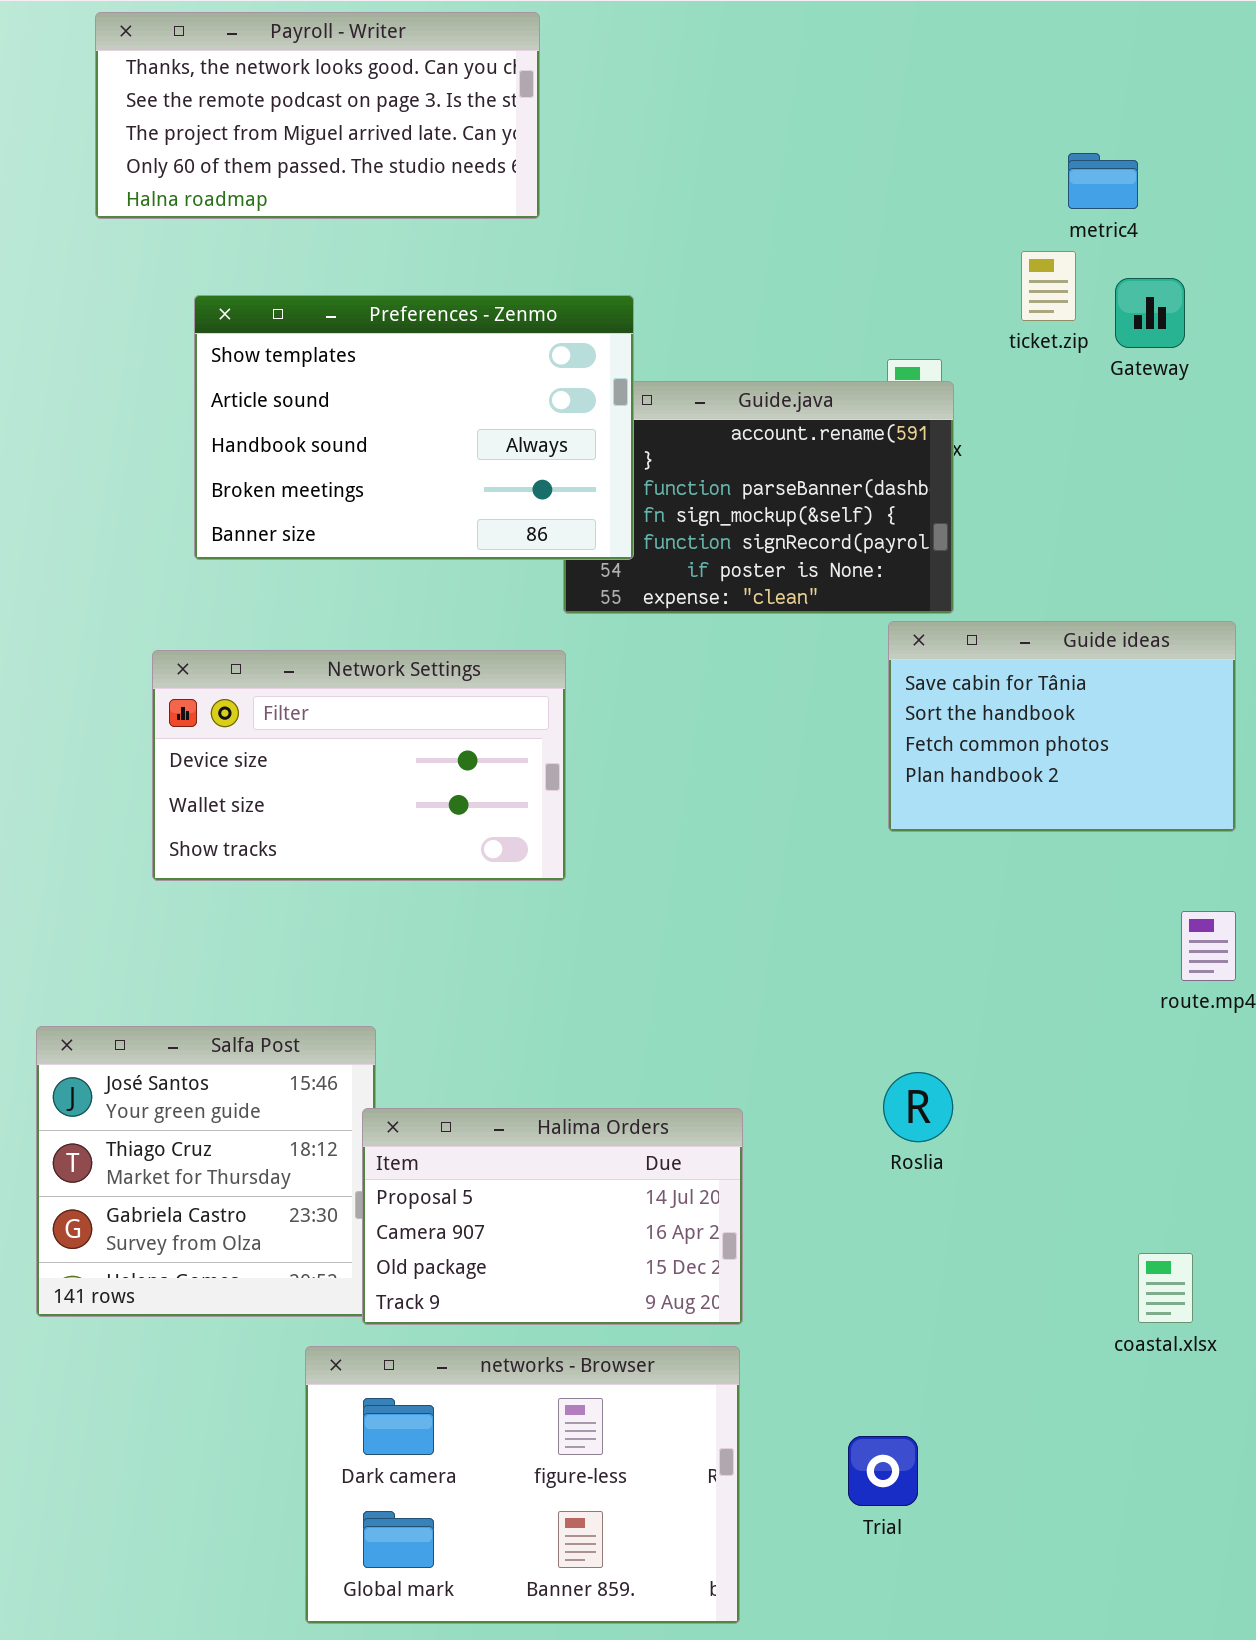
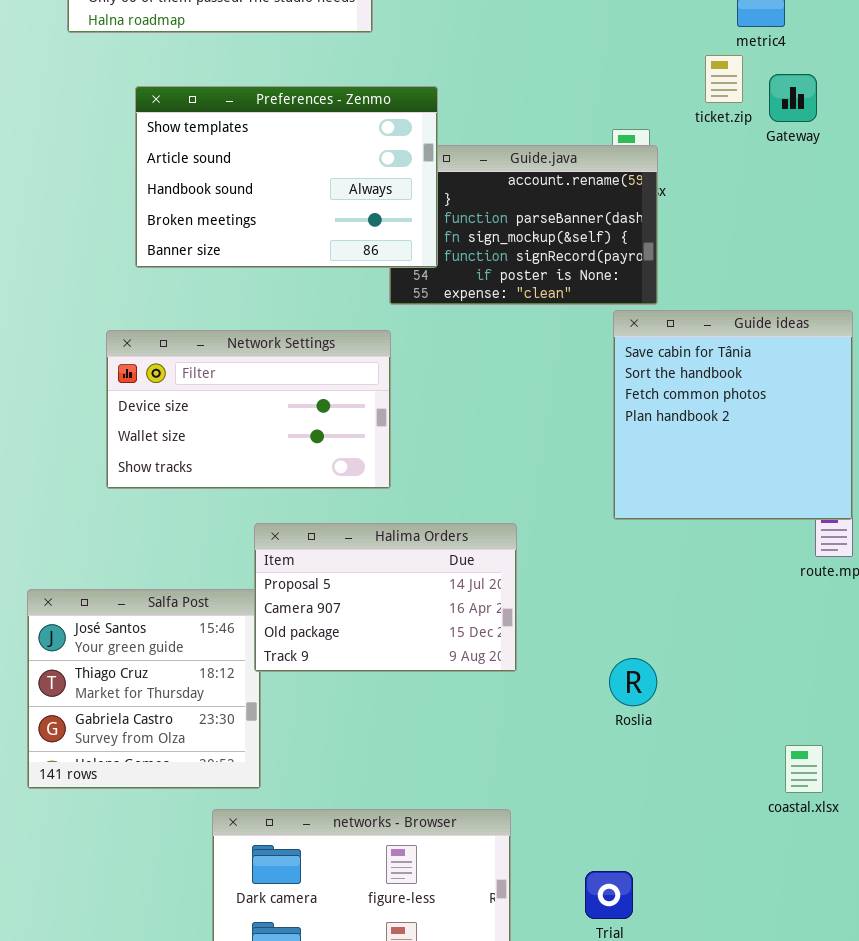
Guide ideas: [888,621,1236,832] -> [613,310,853,520], resized
Roslia: [883,1072,953,1142] -> [609,658,657,706], moved
Halima Orders: [362,1108,743,1325] -> [254,523,517,672], moved

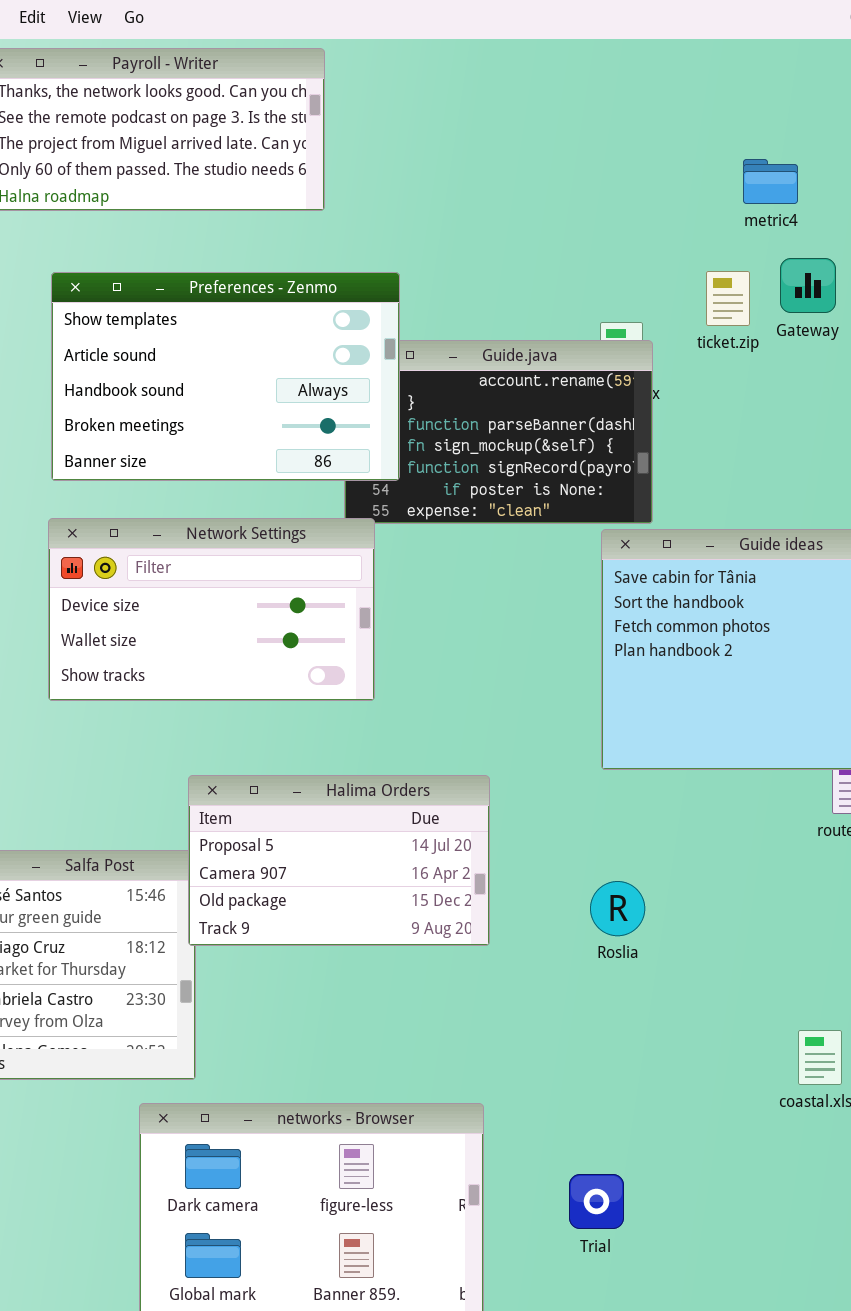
ticket.zip: [705,55,743,103] -> [706,271,750,326], moved
Network Settings: [106,330,391,489] -> [48,518,375,701], moved
Roslia: [609,658,657,706] -> [590,881,645,936], moved

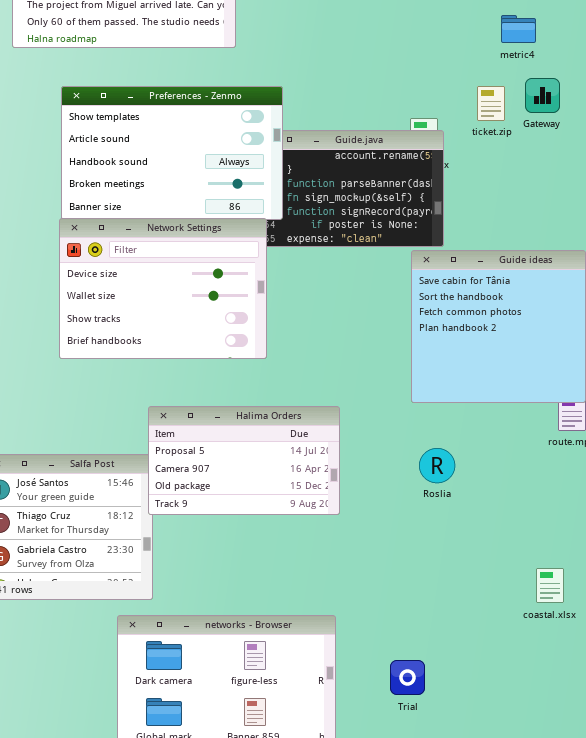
Network Settings: [48,518,375,701] -> [59,218,267,359], resized
Roslia: [590,881,645,936] -> [419,448,455,483], moved

